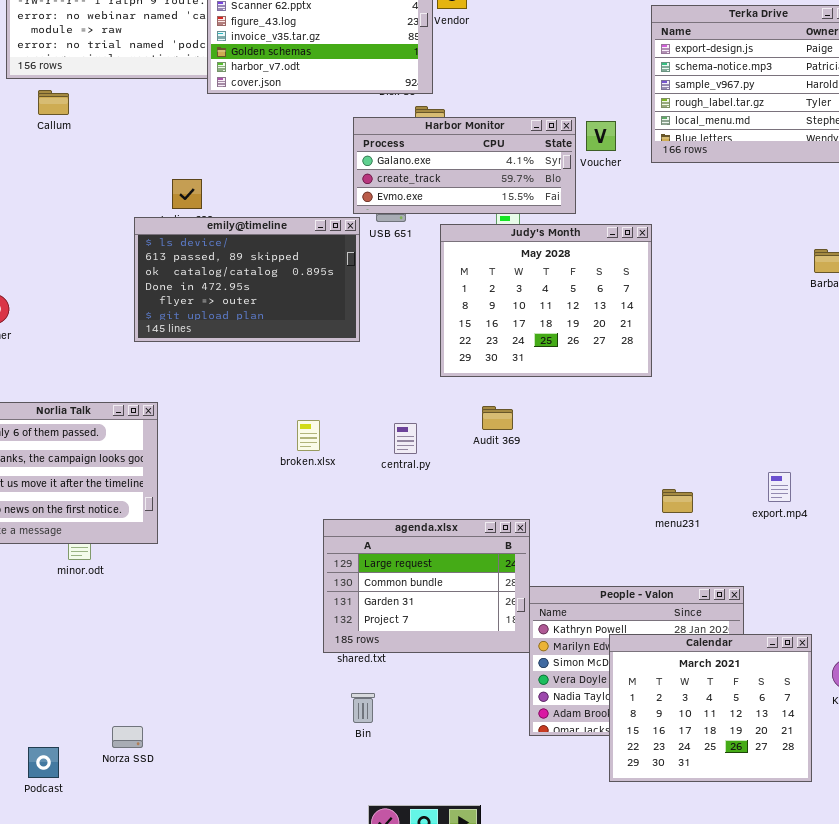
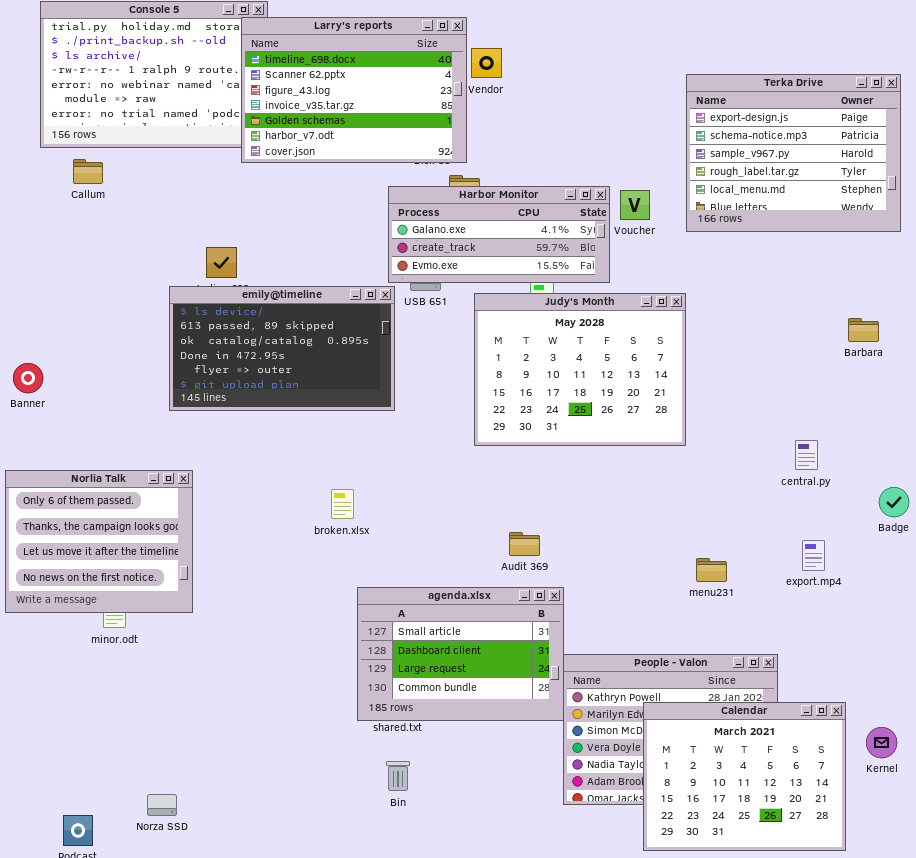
Audit 369: [482,406,513,430] -> [509,532,540,556], moved
central.py: [394,423,417,454] -> [795,440,818,470], moved
agenda.xlsx: [323,519,530,653] -> [357,587,564,721], scrolled up 2 rows

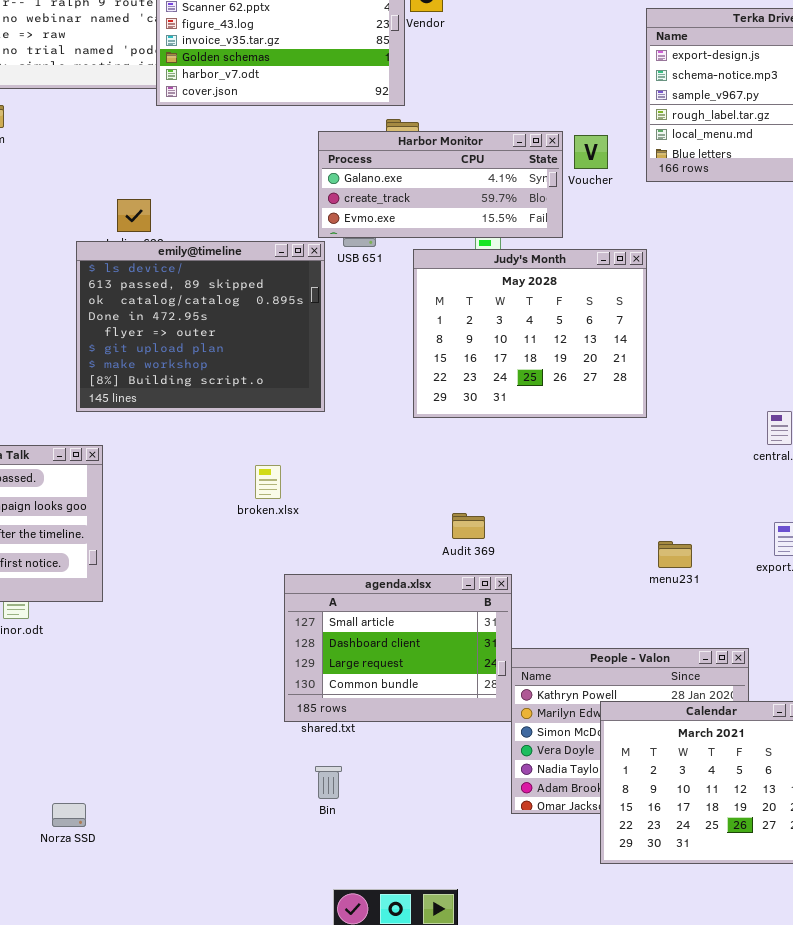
emily@timeline: [169,286,395,411] -> [76,241,325,412], resized

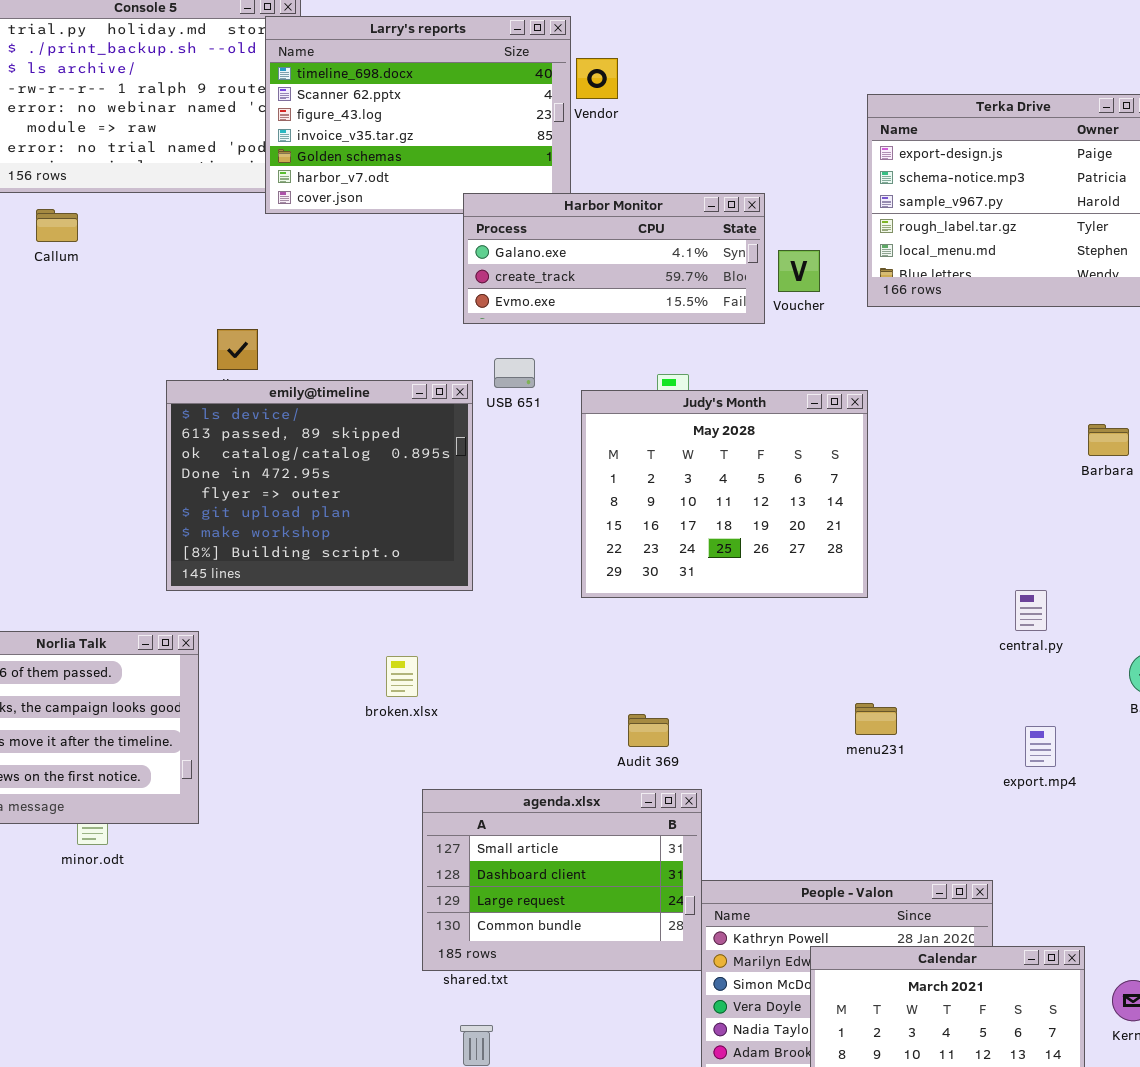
Harbor Monitor: [318,131,563,238] -> [463,193,765,324], moved
menu231: [658,541,692,568] -> [855,703,897,735], moved

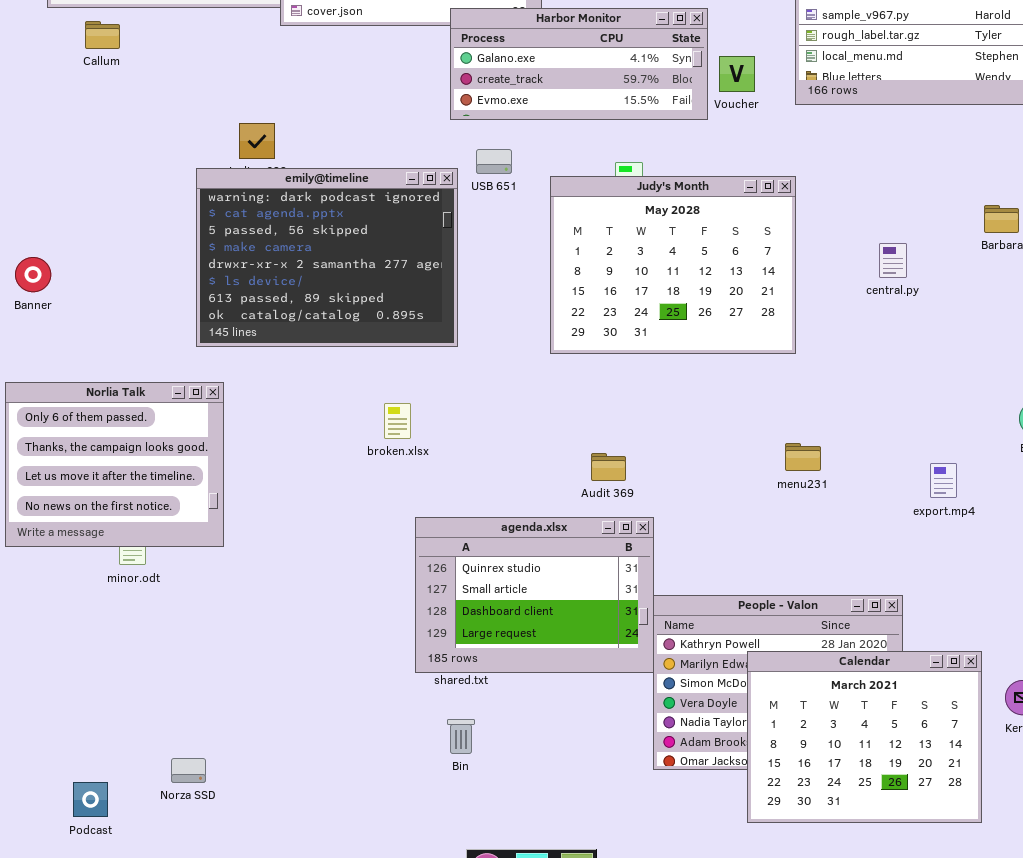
emily@timeline: [166,380,473,591] -> [196,168,458,347], scrolled up 5 rows
central.py: [1015,590,1047,631] -> [879,243,907,278], moved
agenda.xlsx: [422,789,702,971] -> [415,517,654,673], scrolled up 1 row

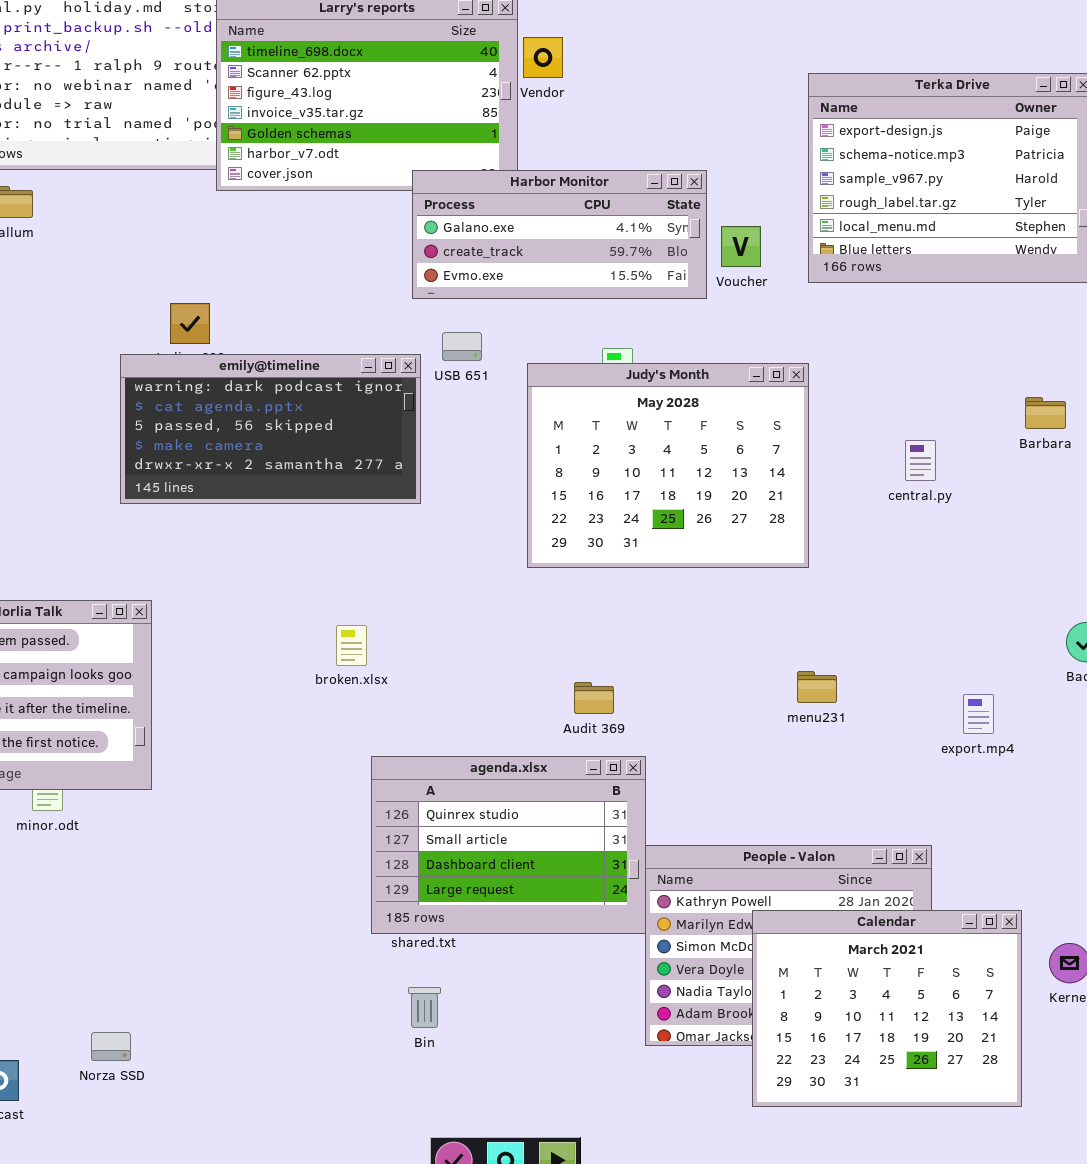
emily@timeline: [196,168,458,347] -> [120,354,421,504], resized

